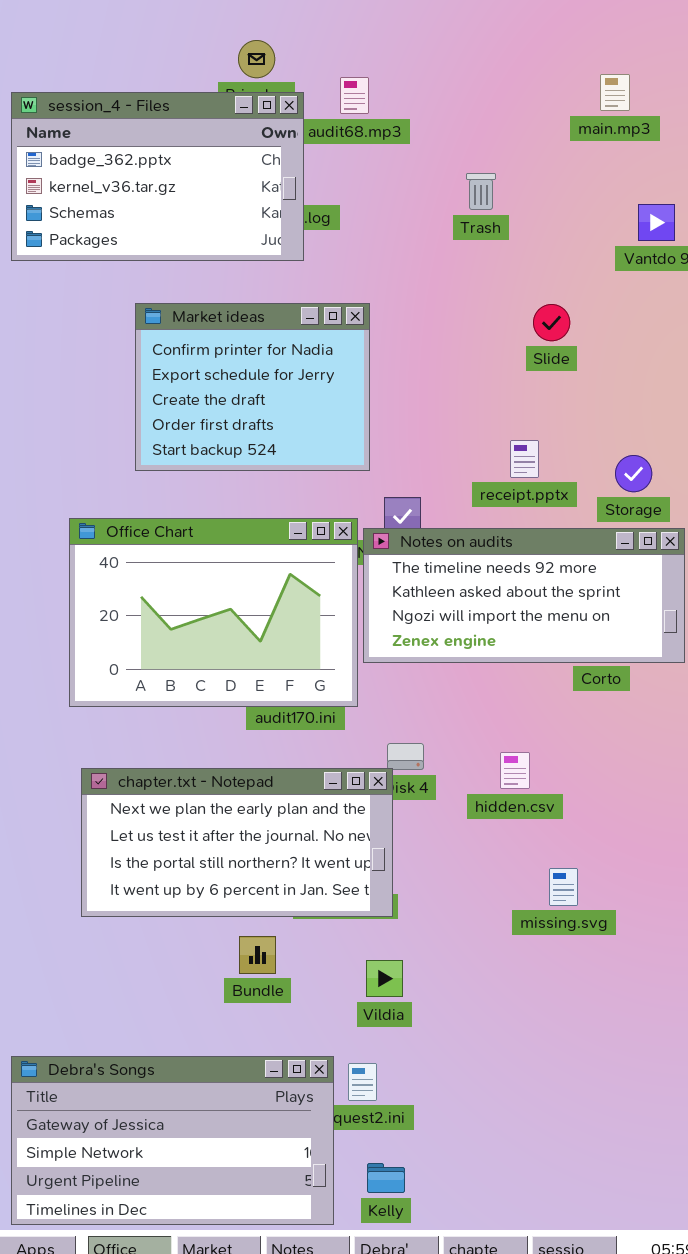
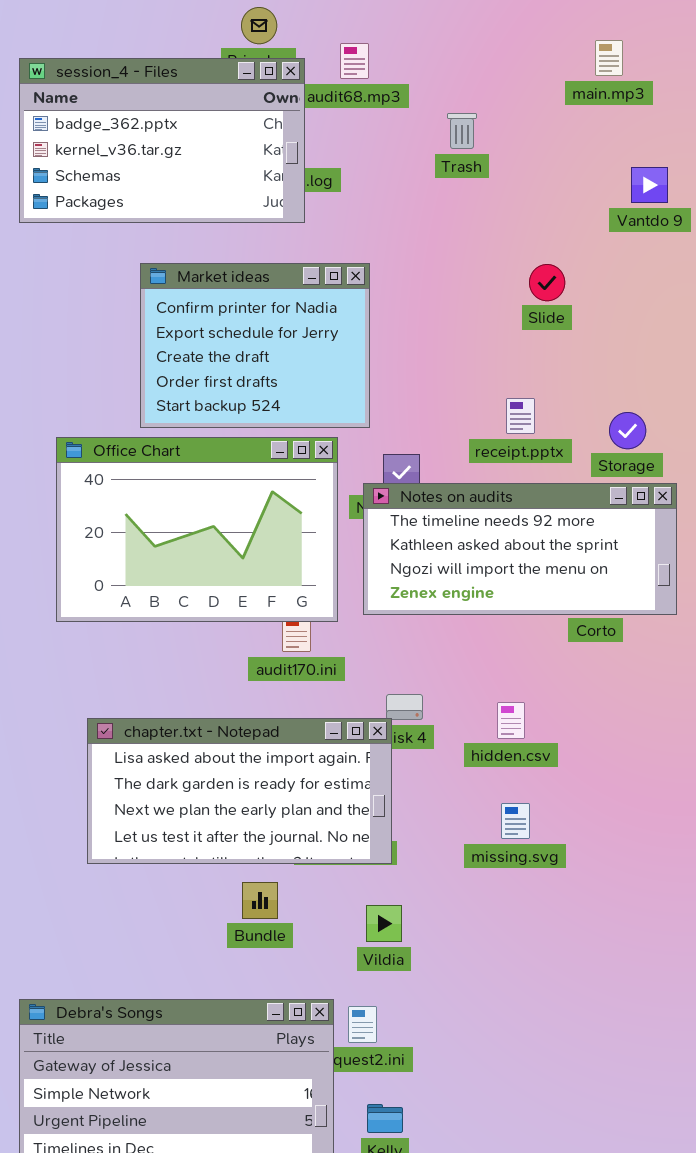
Trash: [466,173,496,210] -> [447,113,477,149], moved
Office Chart: [69,518,358,707] -> [56,437,338,622], moved
chapter.txt - Notepad: [81,768,393,917] -> [87,718,392,864], scrolled up 2 rows
missing.svg: [549,868,578,906] -> [501,803,530,839], moved

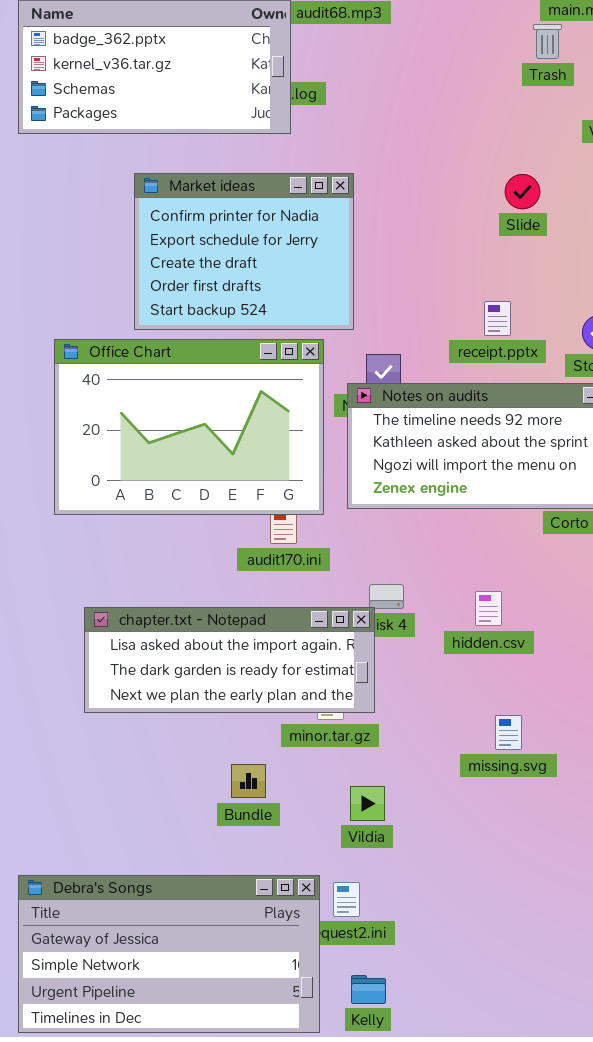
Trash: [447,113,477,149] -> [533,24,562,59], moved
chapter.txt - Notepad: [87,718,392,864] -> [84,607,375,713], resized
missing.svg: [501,803,530,839] -> [495,715,522,750], moved

